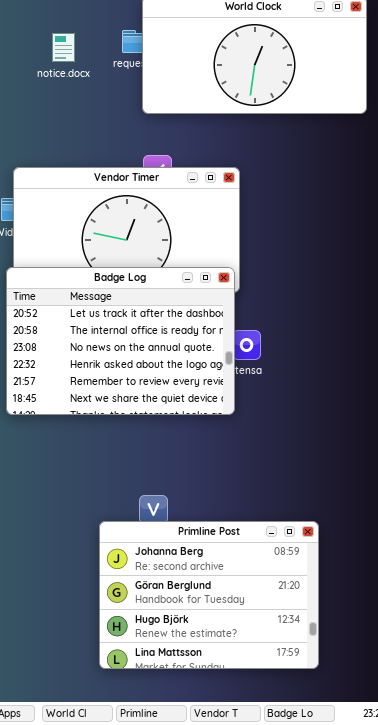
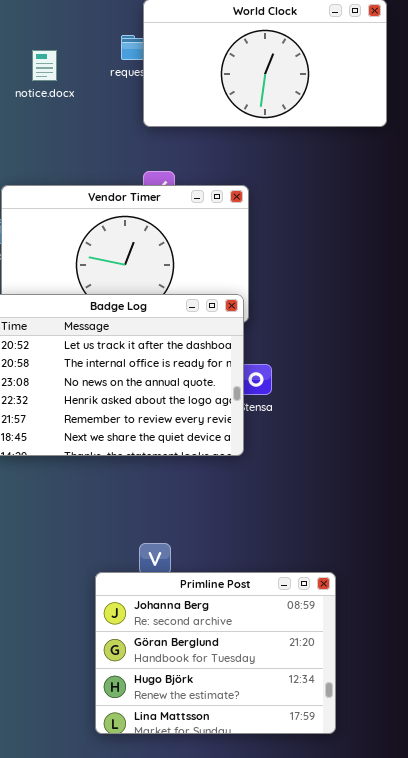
notice.docx: [52,33,75,62] -> [32,50,57,81], moved

